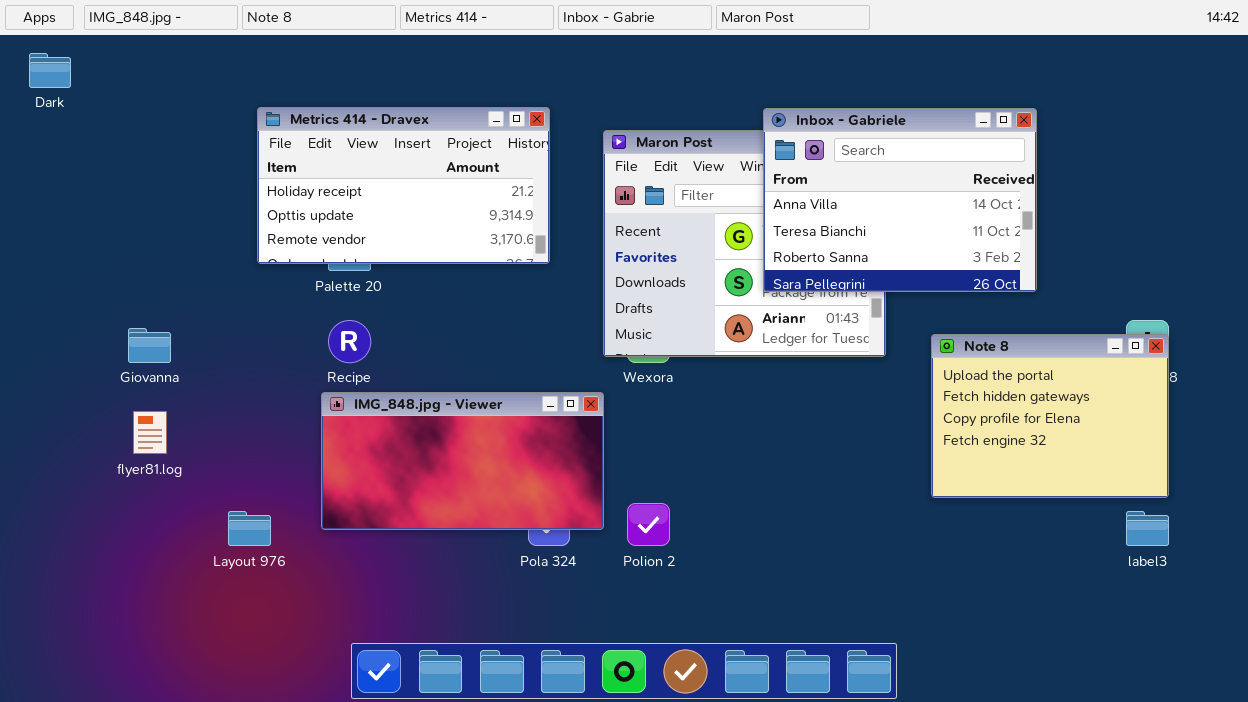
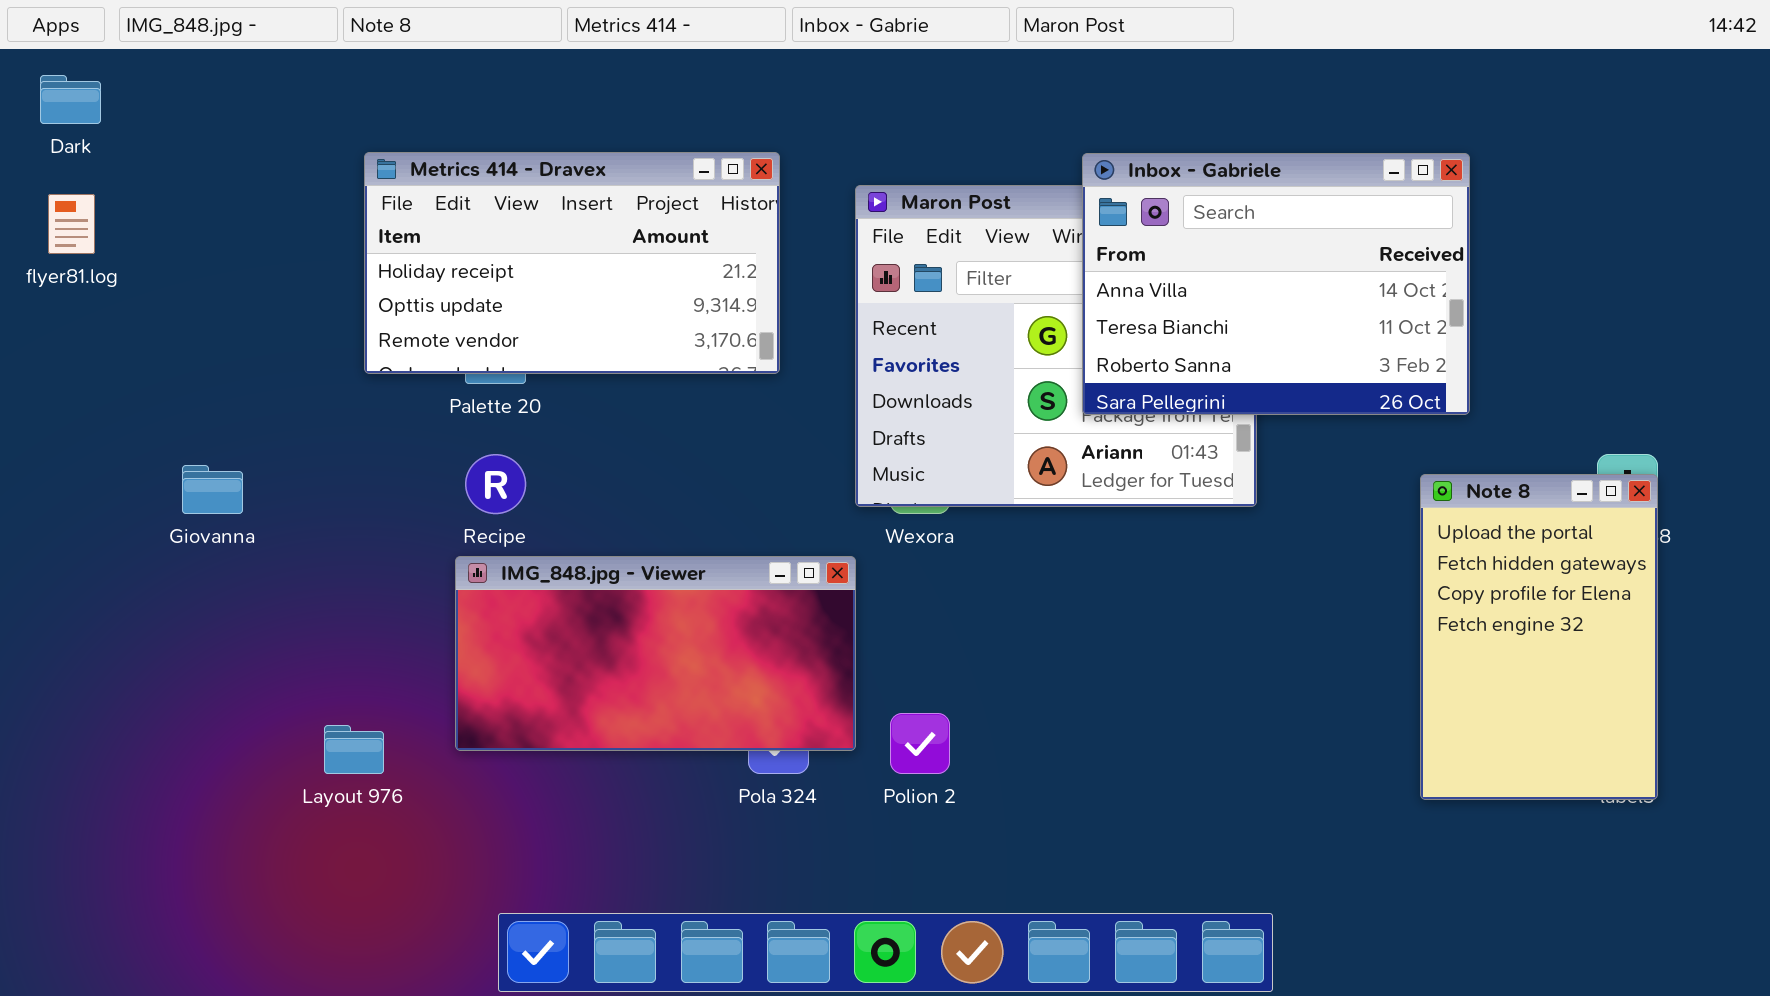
Note 8: [931,334,1169,498] -> [1420,474,1658,800], resized
flyer81.log: [133,411,167,454] -> [48,194,95,254], moved

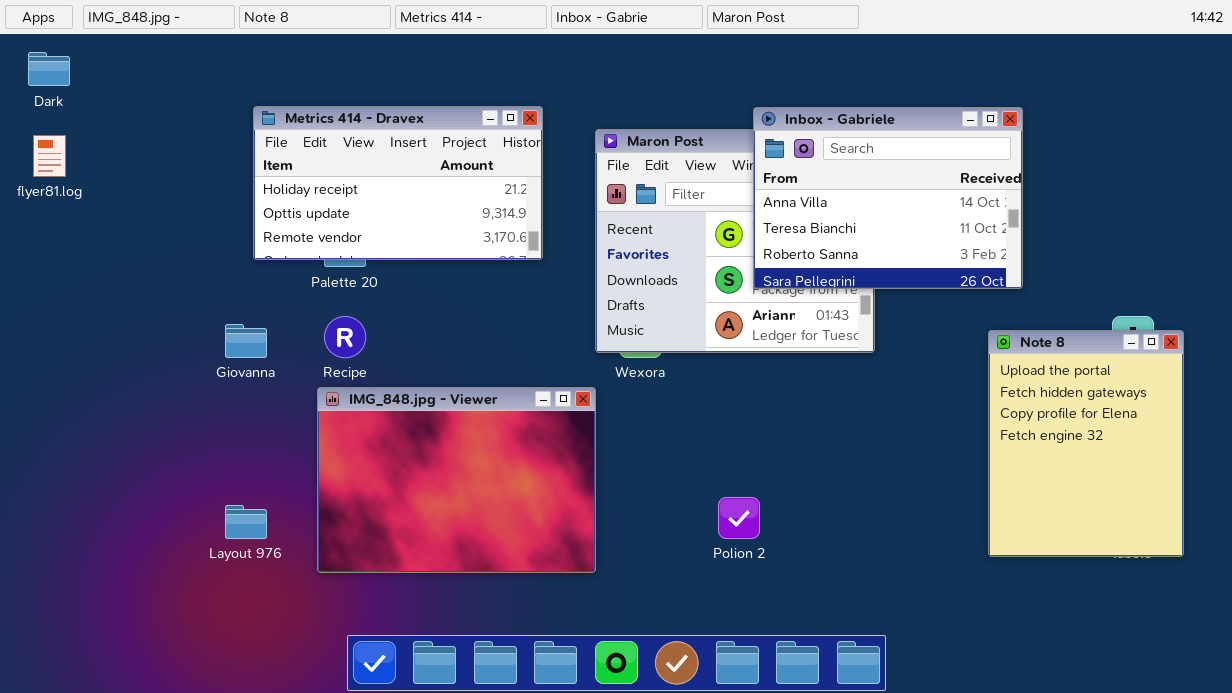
Giovanna: [182,465,243,514] -> [225,324,267,358], moved
Note 8: [1420,474,1658,800] -> [988,330,1184,557], resized
IMG_848.jpg - Viewer: [455,556,856,751] -> [317,387,596,573], resized
Polion 2: [890,713,950,774] -> [718,497,760,539], moved

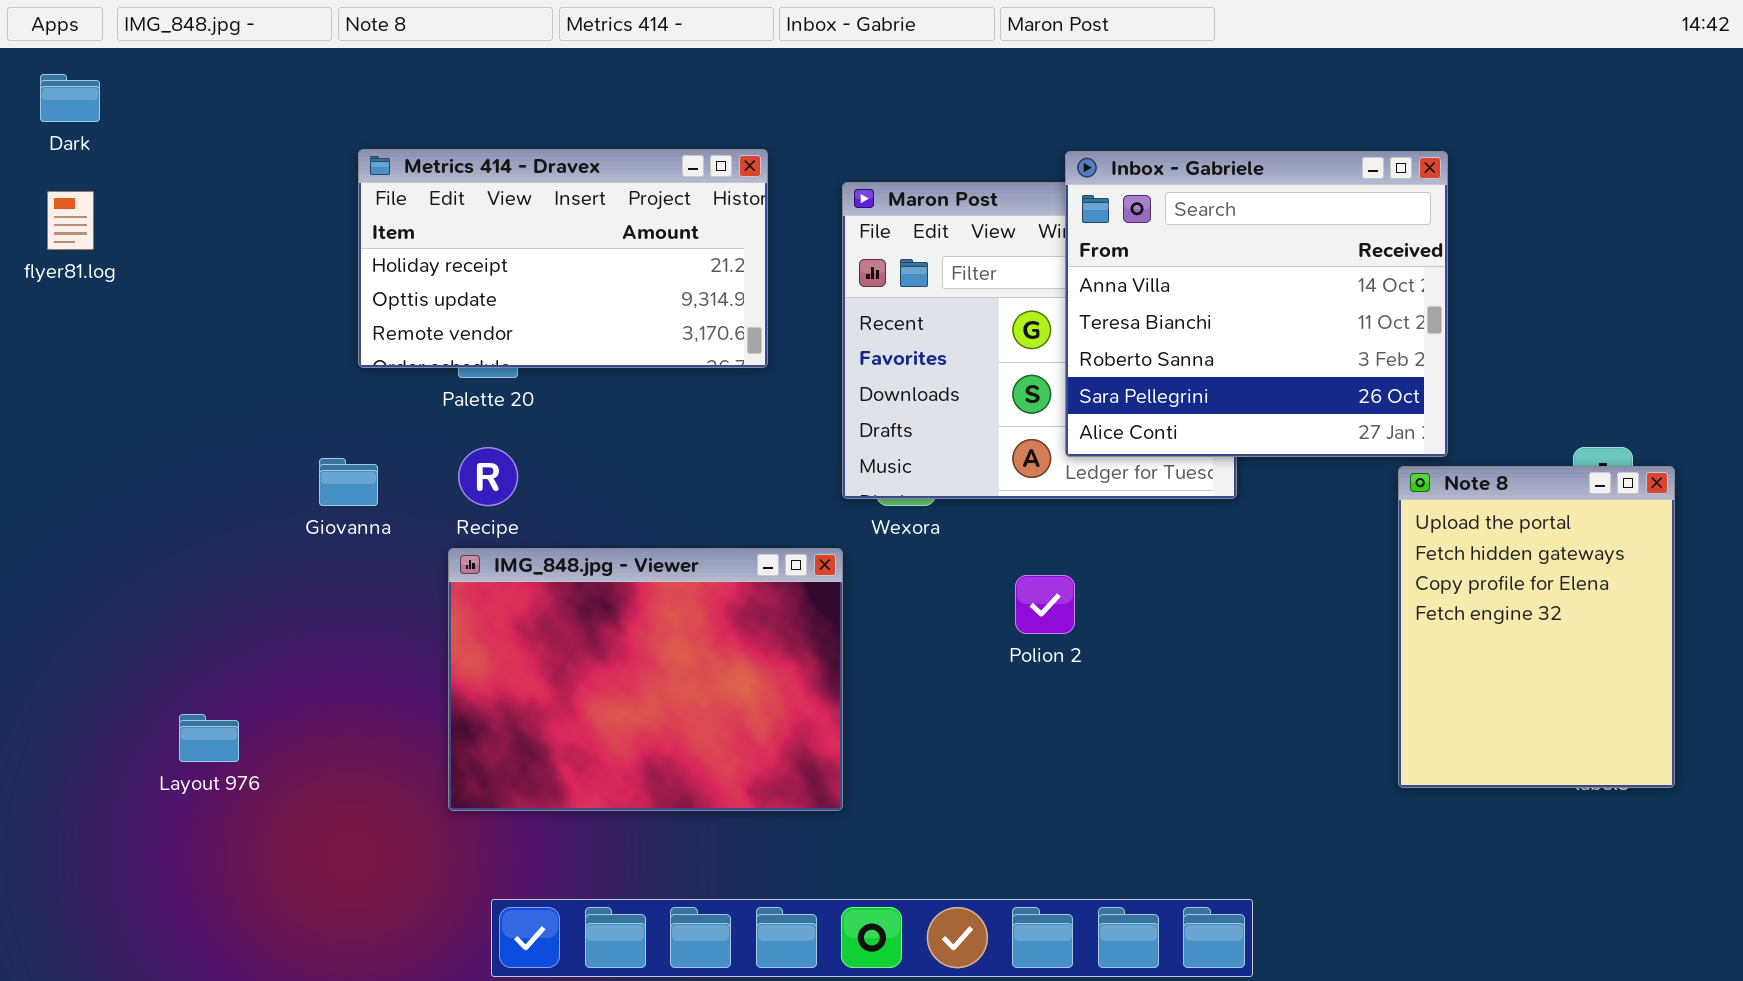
Inbox - Gabriele: [753,107,1023,289] -> [1065,151,1448,457], resized
Polion 2: [718,497,760,539] -> [1015,575,1075,634], moved
Layout 976: [225,505,267,539] -> [179,714,239,762], moved

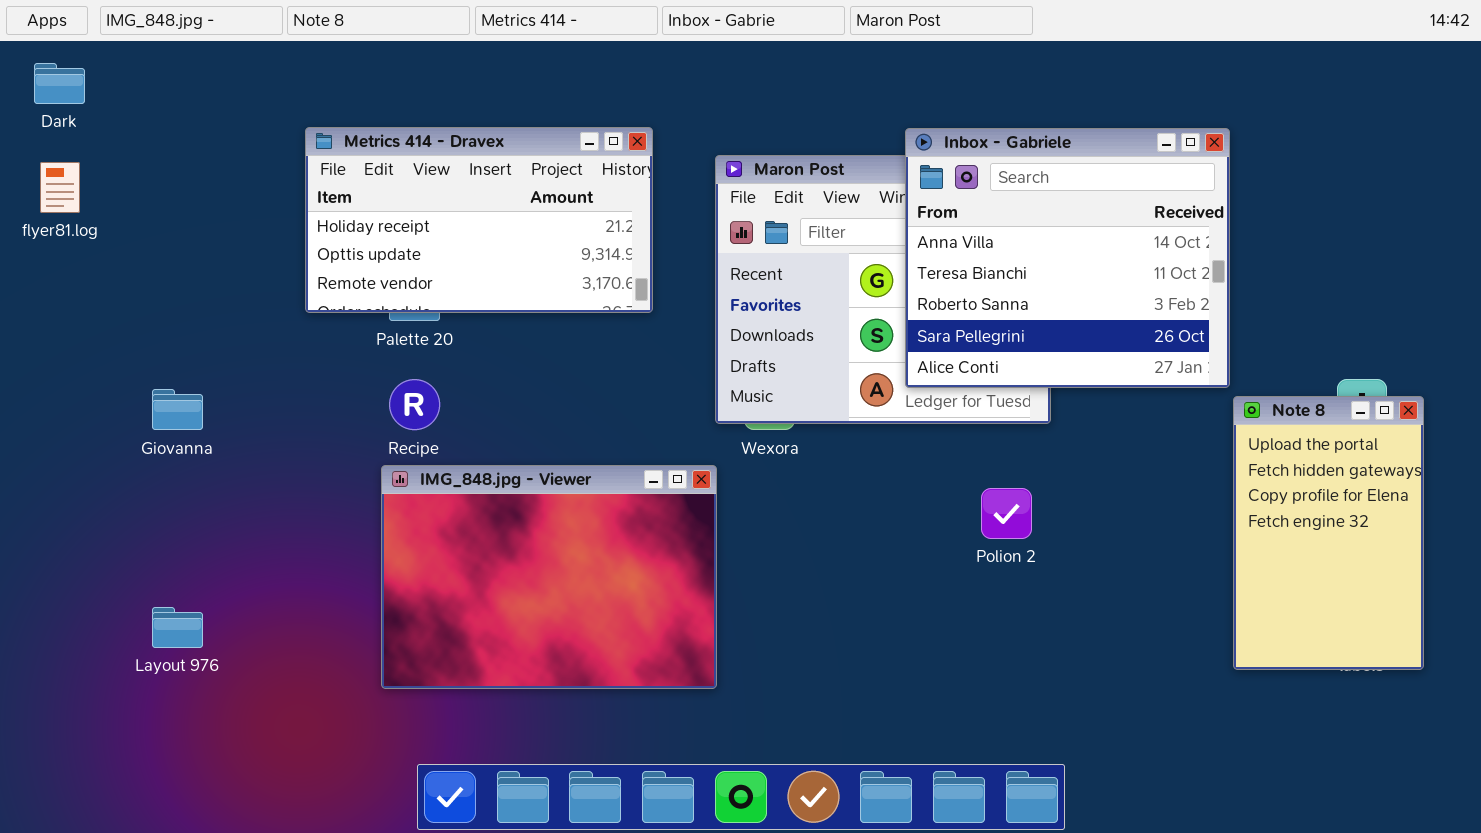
Giovanna: [319,458,378,506] -> [152,389,203,430], moved
Note 8: [1398,466,1675,788] -> [1233,396,1424,670], resized
Polion 2: [1015,575,1075,634] -> [981,488,1032,539], moved

